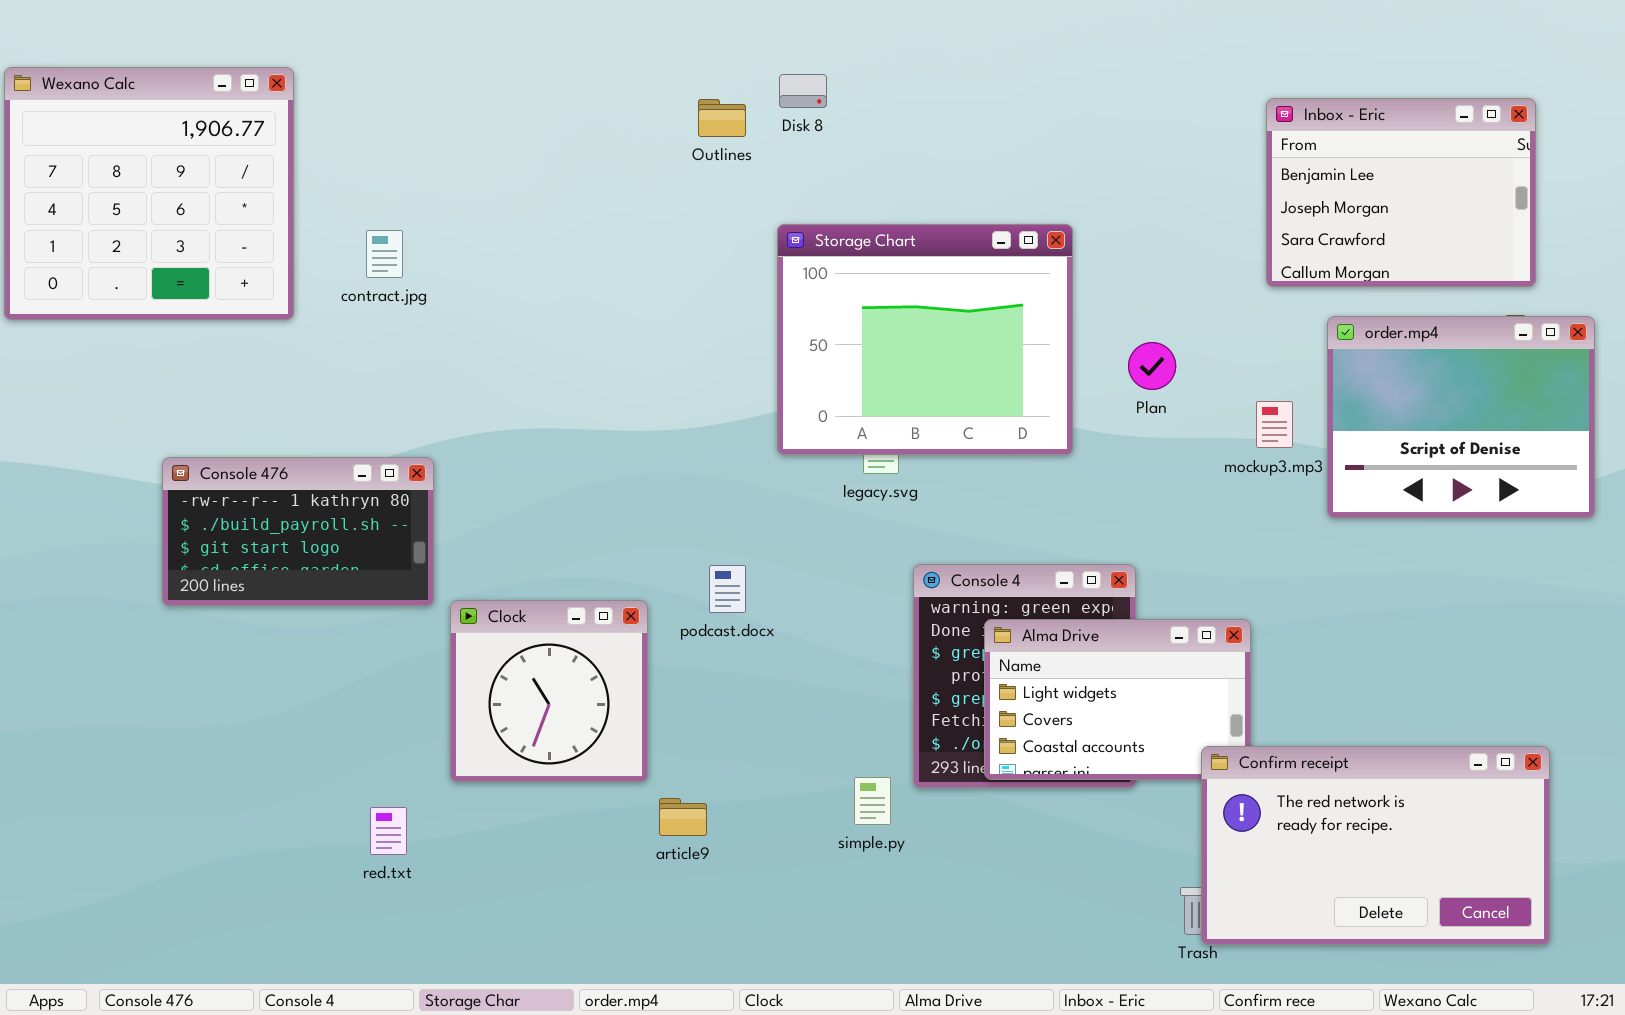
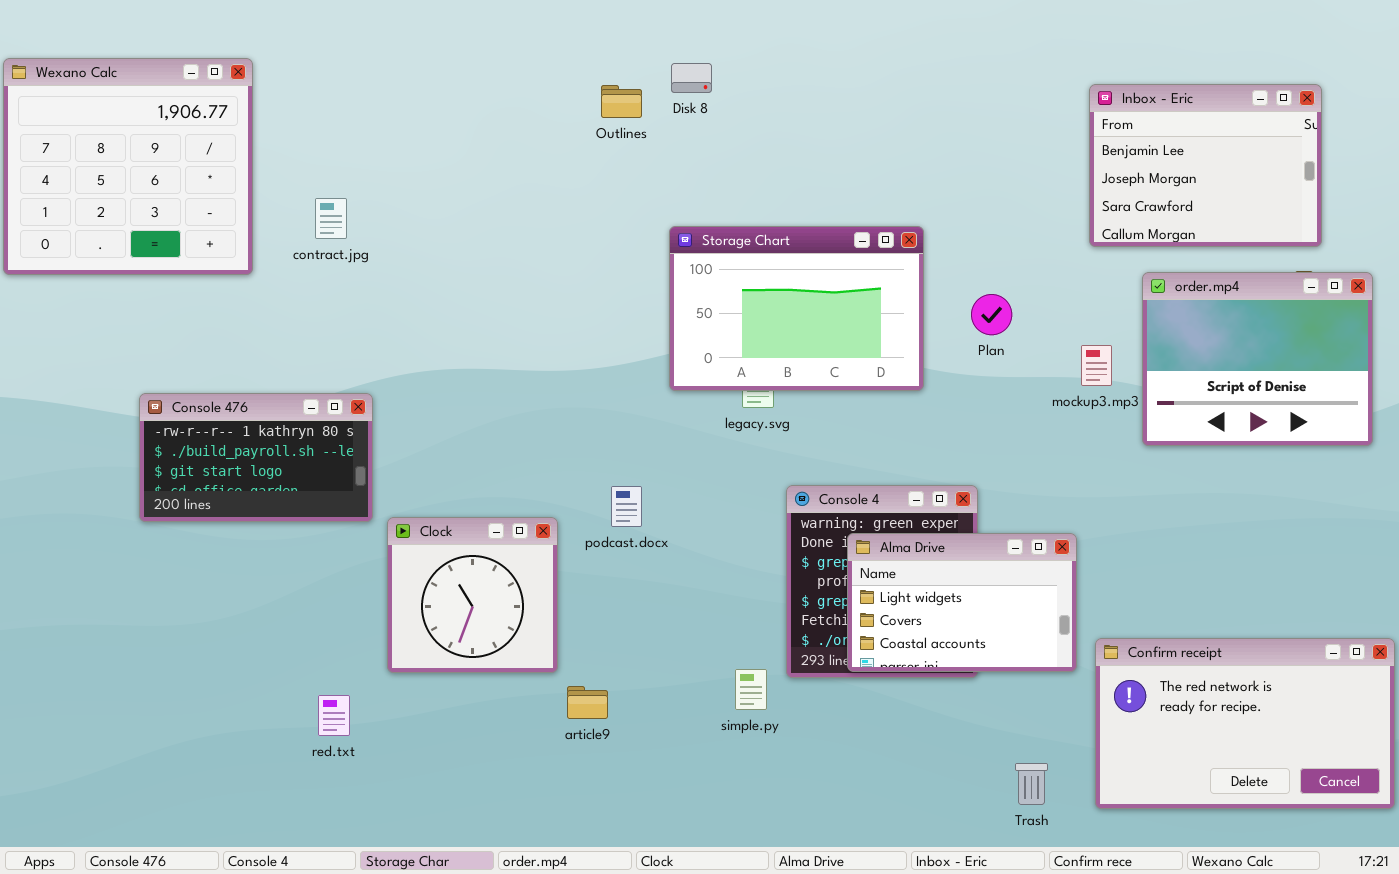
Storage Chart: [777,224,1073,455] -> [669,226,924,391], resized
Confirm receipt: [1201,746,1550,945] -> [1095,638,1395,809], moved

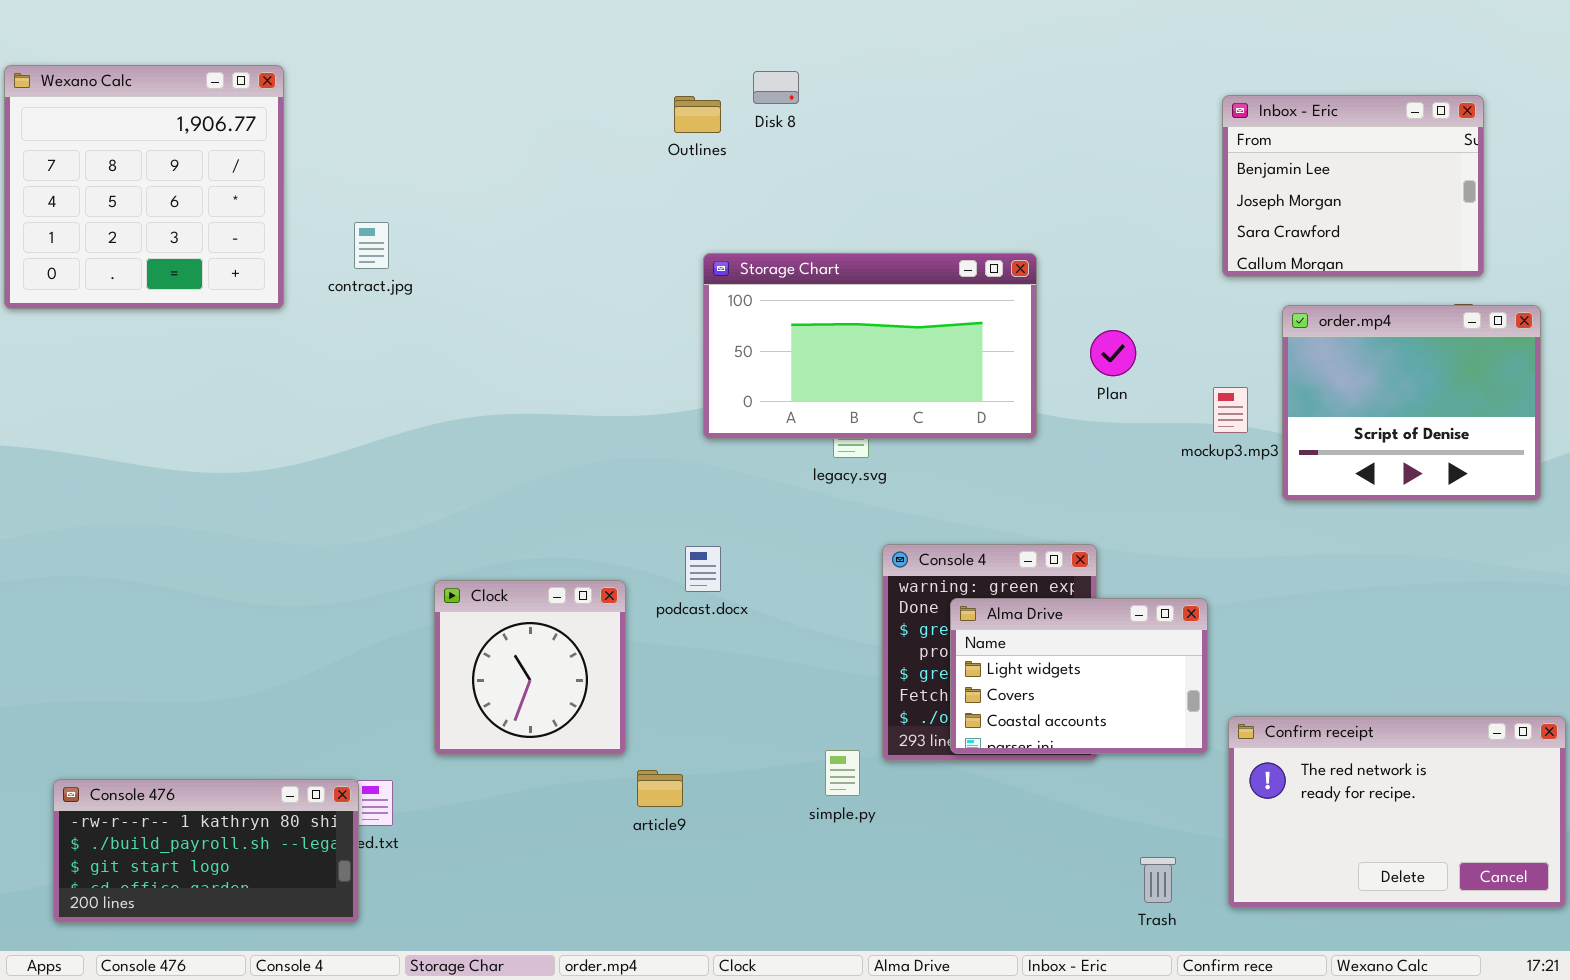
Storage Chart: [669,226,924,391] -> [703,253,1037,439], resized
Console 476: [139,393,373,522] -> [53,779,359,923], moved, resized

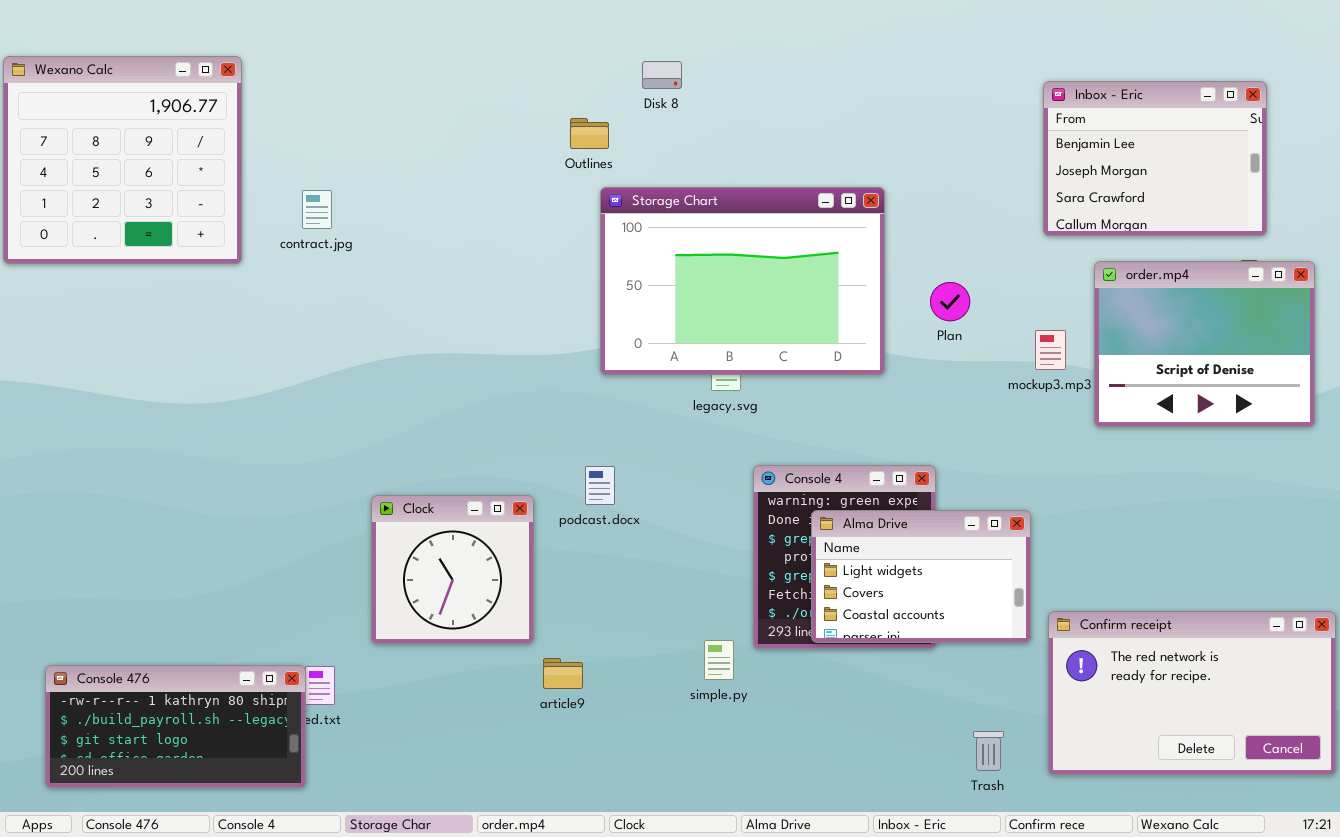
Outlines: [674,96,721,133] -> [570,118,609,149], moved
Storage Chart: [703,253,1037,439] -> [600,187,885,375], resized

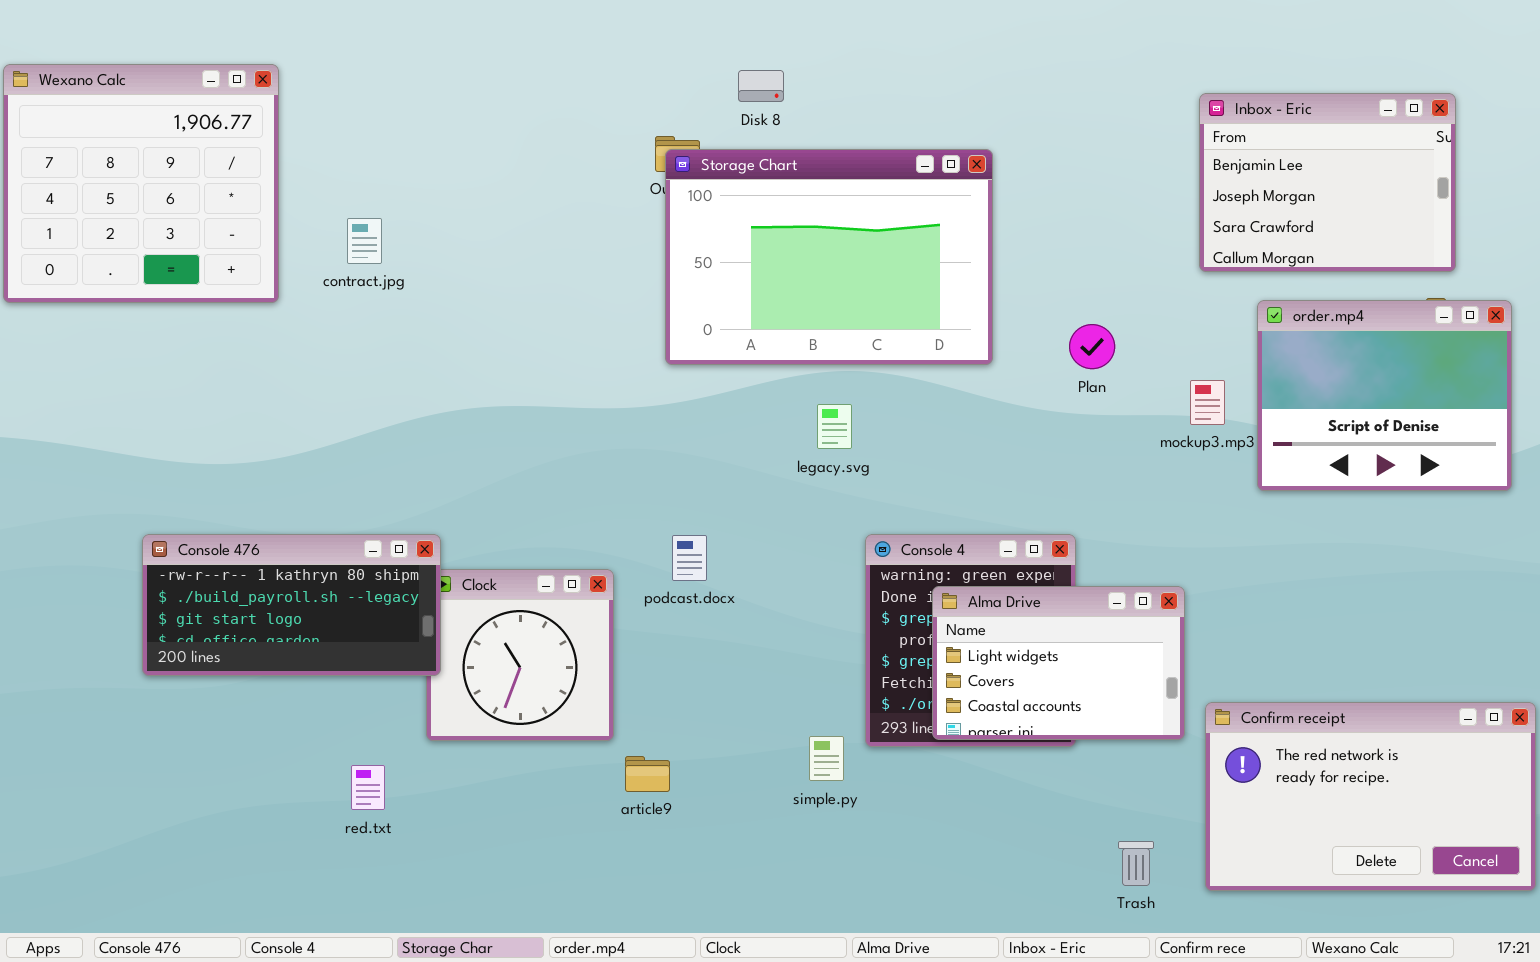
Storage Chart: [600,187,885,375] -> [665,149,993,365], moved
Console 476: [45,665,306,788] -> [142,534,441,676], moved

